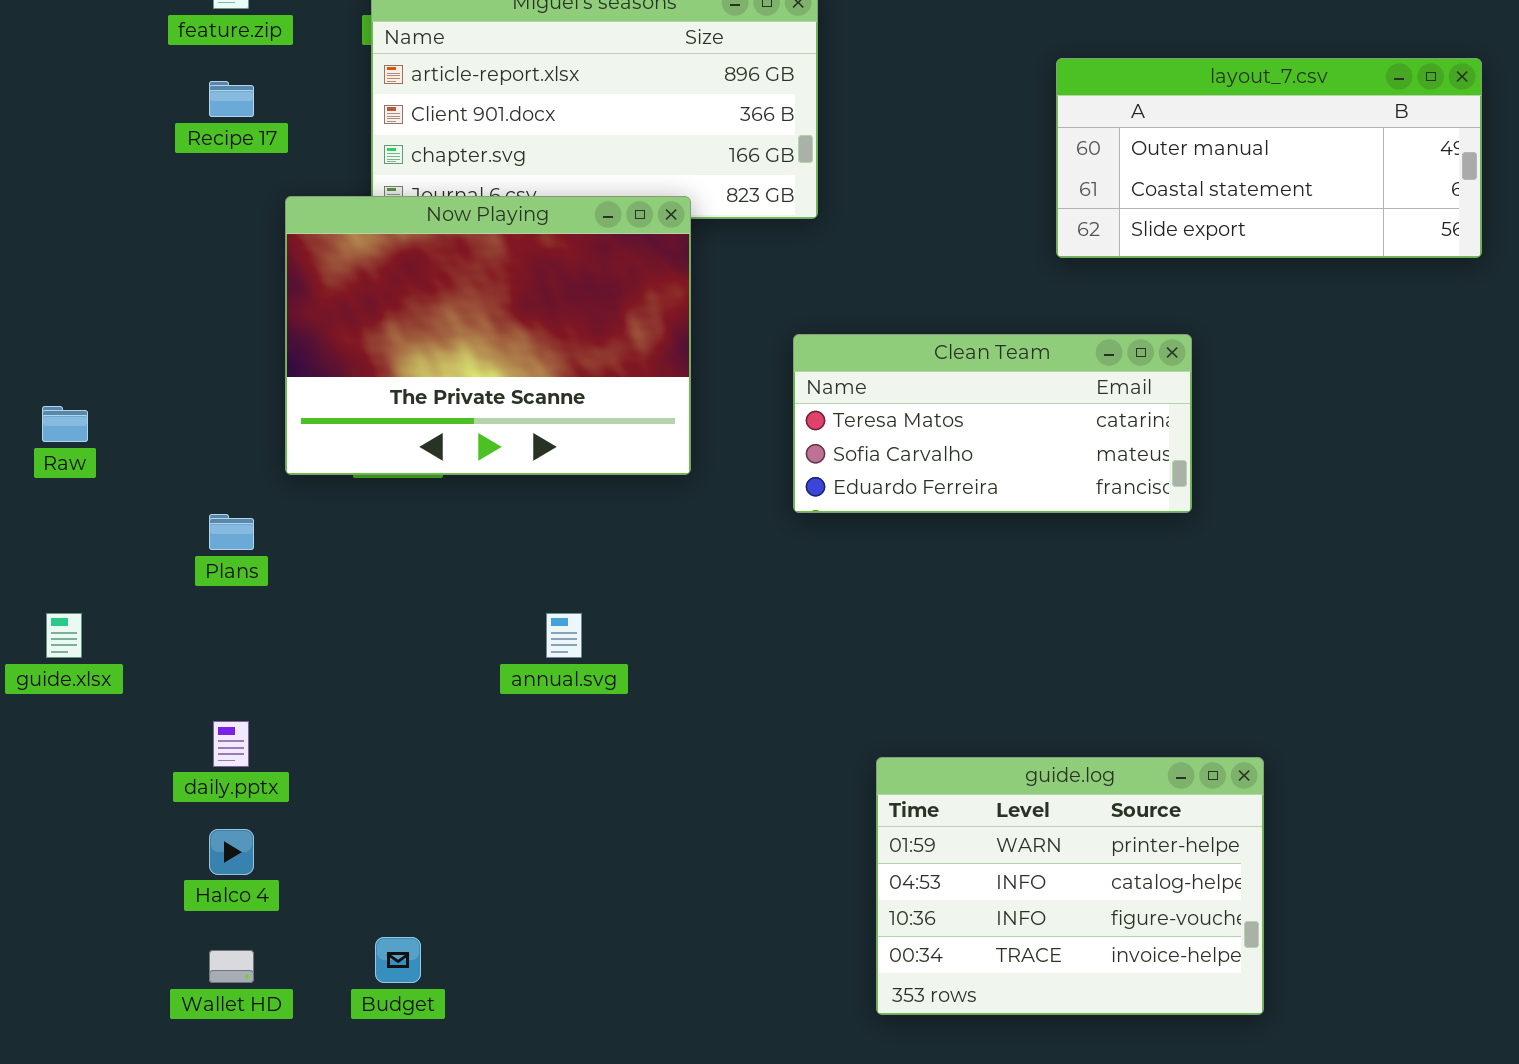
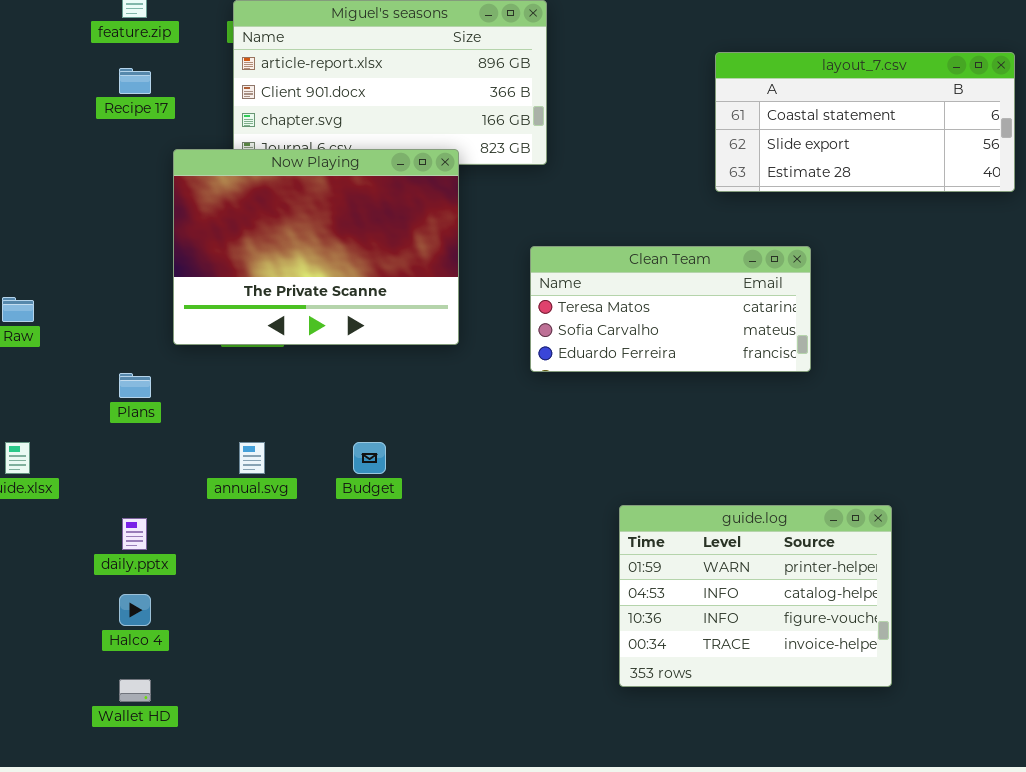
layout_7.csv: [1056,58,1482,258] -> [715,52,1015,192], scrolled down 1 row
annual.svg: [546,613,582,658] -> [239,442,265,474], moved
guide.log: [876,757,1264,1015] -> [619,505,892,687], moved
Budget: [375,937,421,983] -> [353,442,386,474], moved

